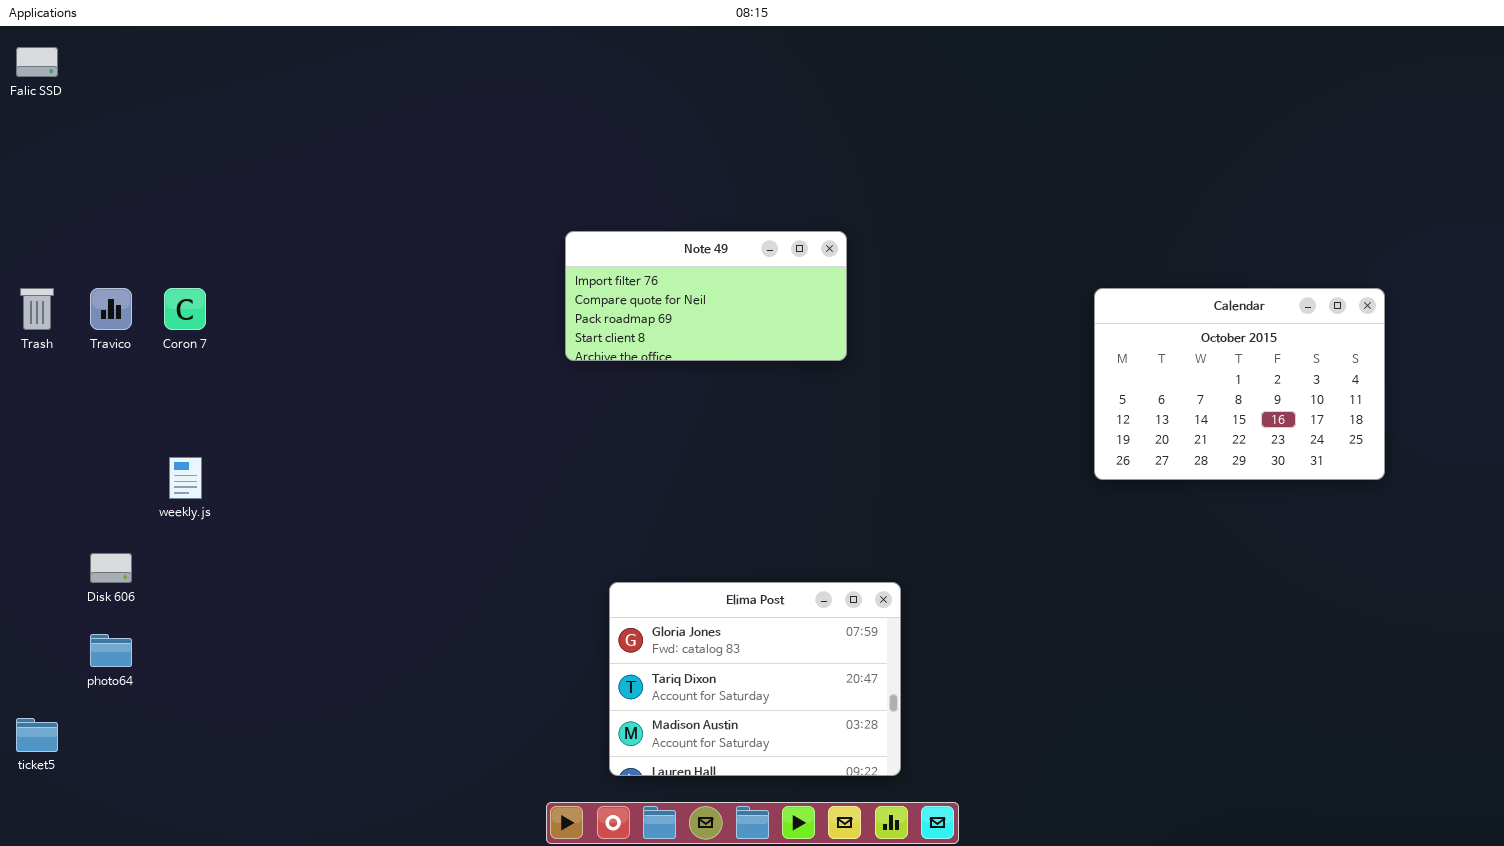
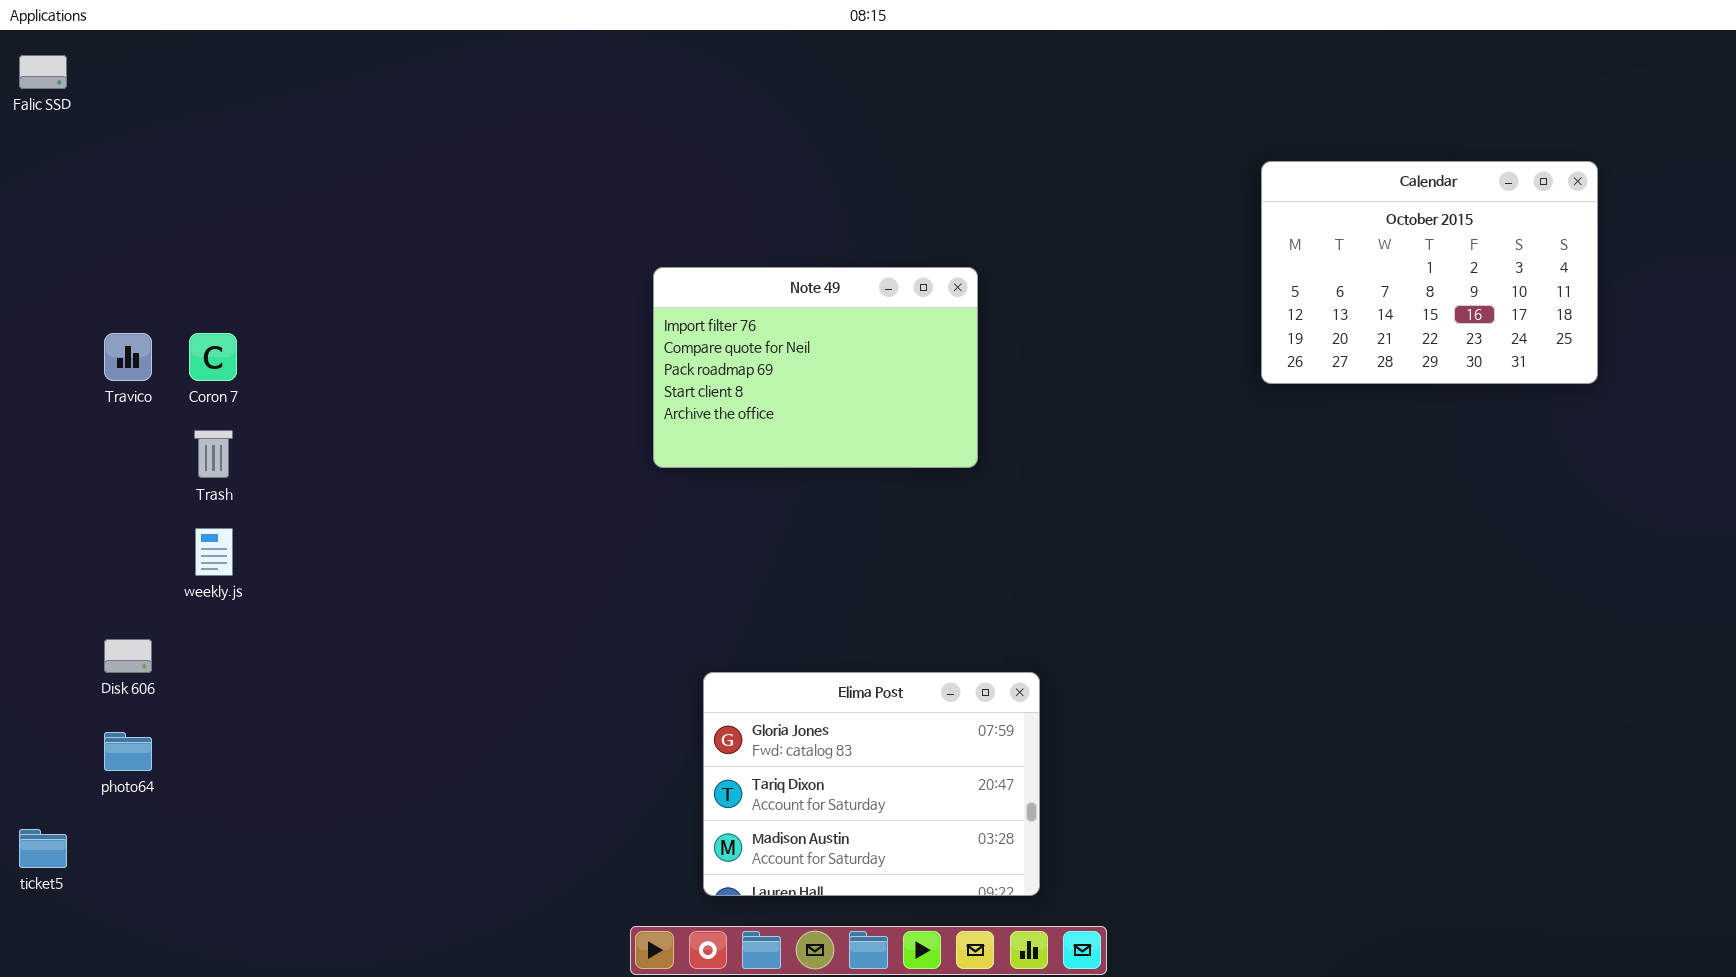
Note 49: [565,231,847,361] -> [653,267,978,468], resized
Calendar: [1094,288,1385,480] -> [1261,161,1598,384], moved
Trash: [20,288,54,330] -> [194,430,233,478], moved

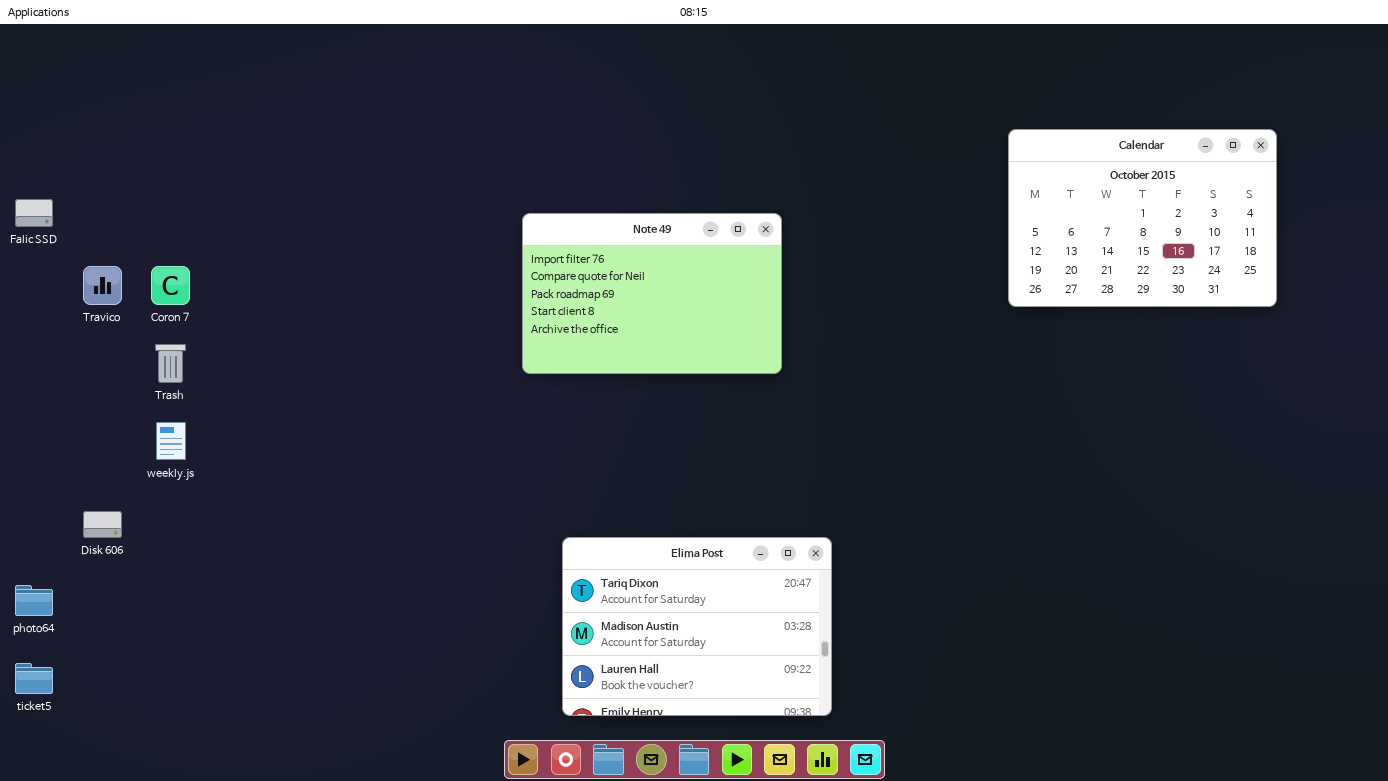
Falic SSD: [19,55,67,89] -> [15,199,53,227], moved
Elima Post: [703,672,1040,896] -> [562,537,832,716], scrolled down 1 row
photo64: [104,732,152,771] -> [15,585,53,616], moved

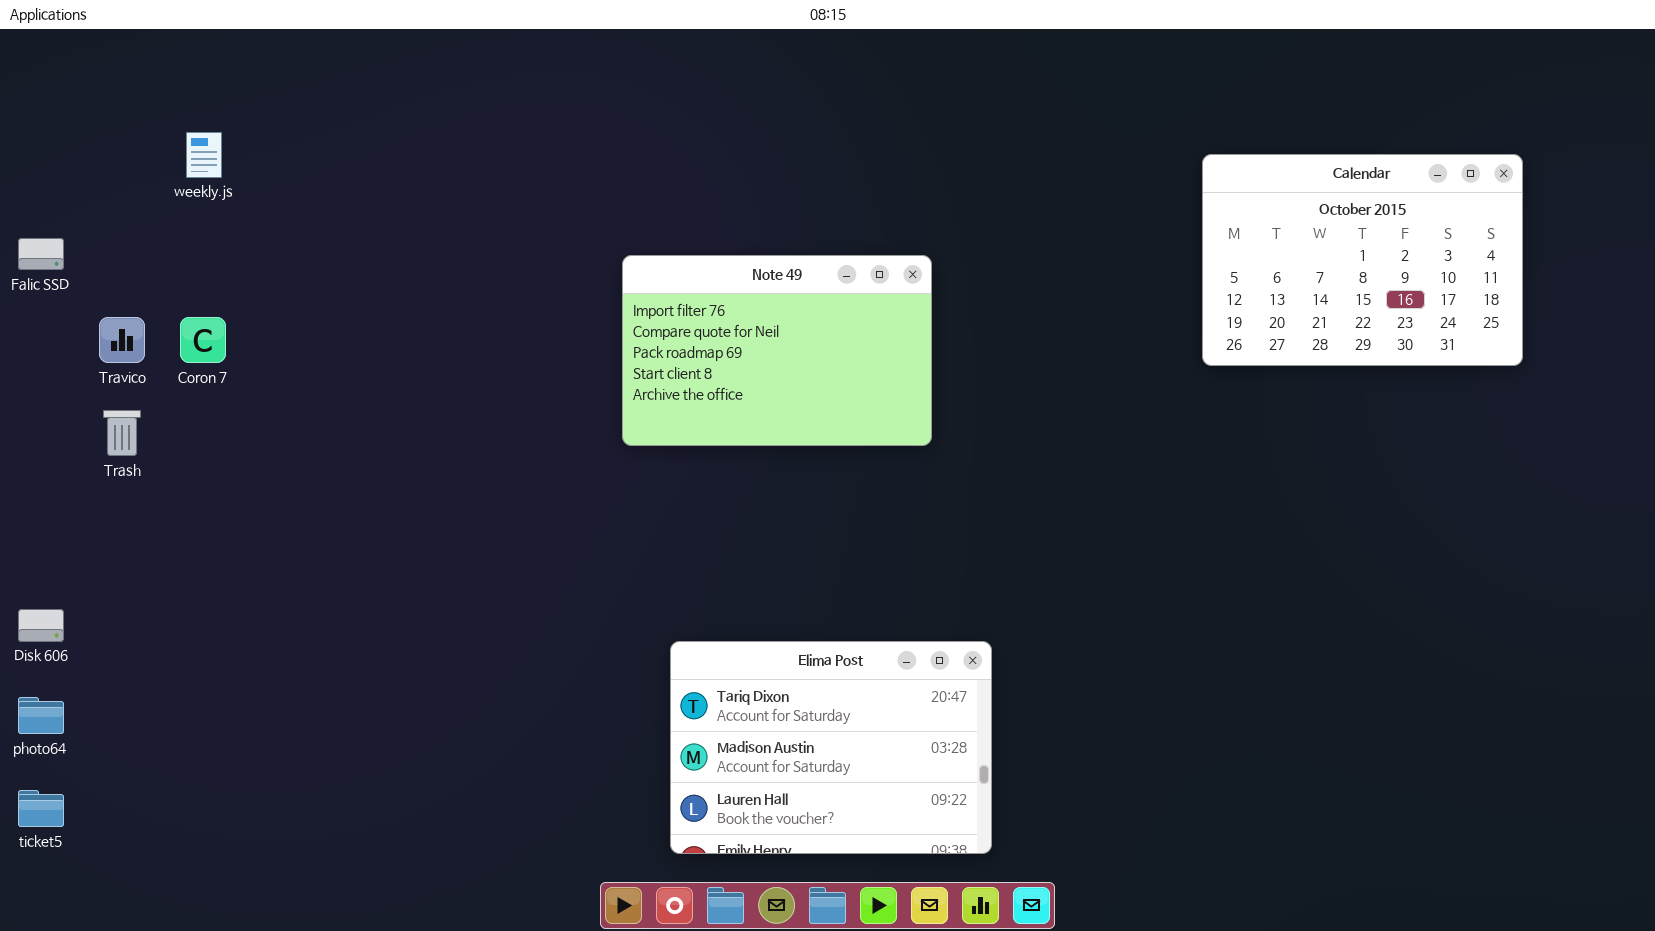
Trash: [155,344,186,383] -> [103,410,141,456], moved
weekly.js: [156,422,186,460] -> [186,132,222,178], moved
Disk 606: [83,511,122,538] -> [18,609,64,642], moved

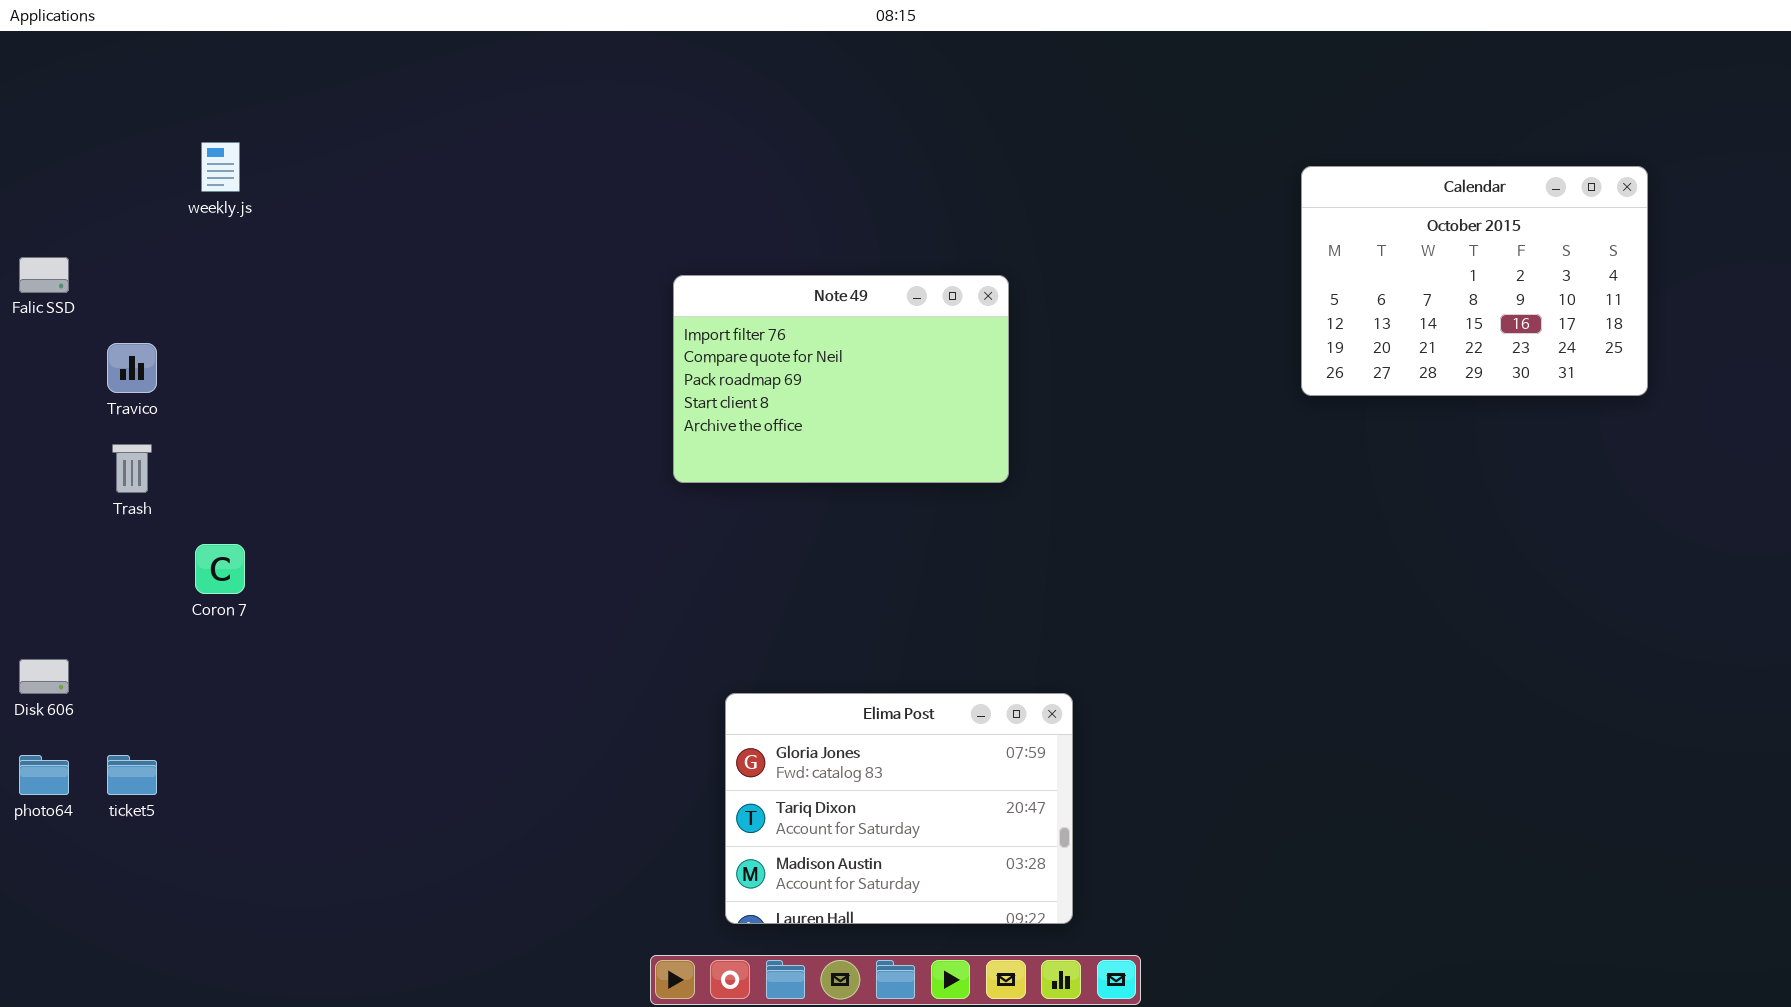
Coron 7: [180,317,226,363] -> [195,544,245,594], moved
Elima Post: [670,641,992,854] -> [725,693,1073,924], scrolled up 1 row
ticket5: [18,790,64,827] -> [107,755,157,795], moved

